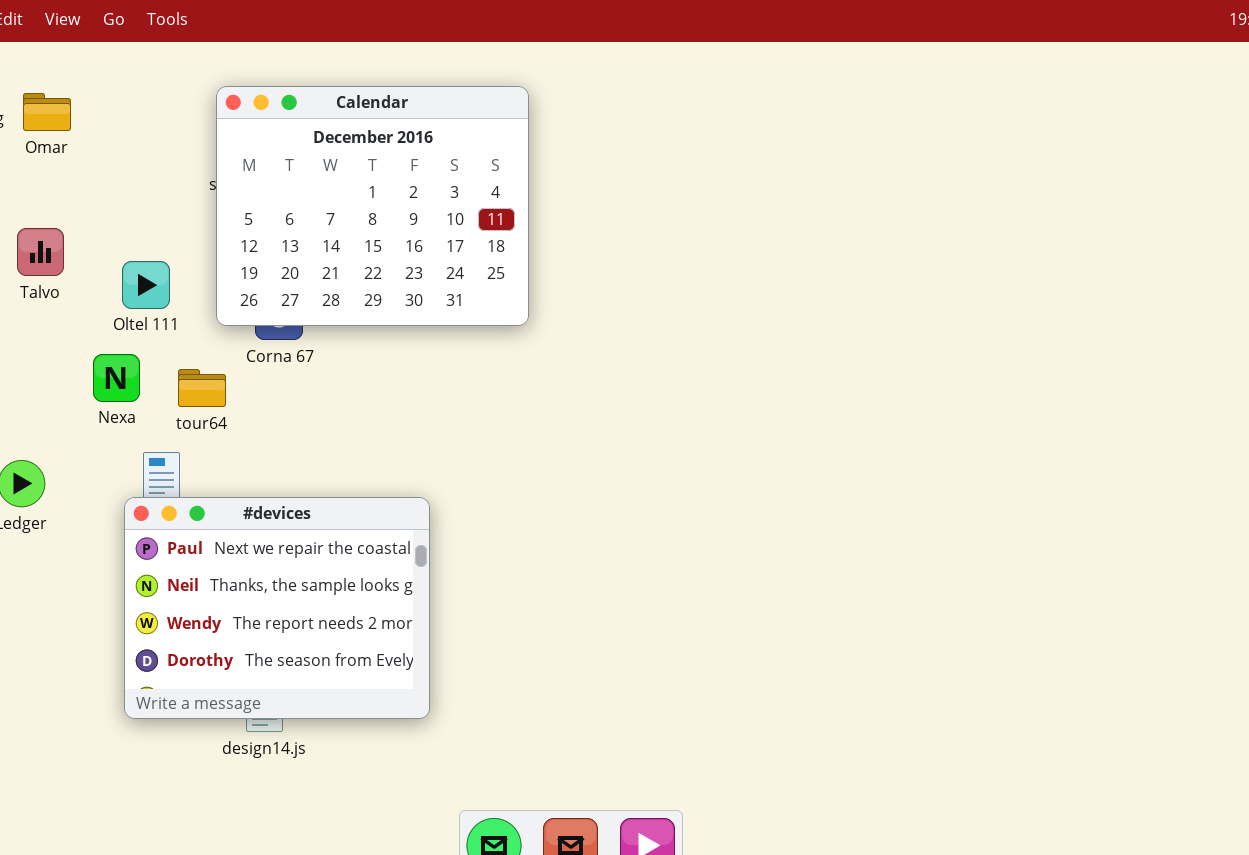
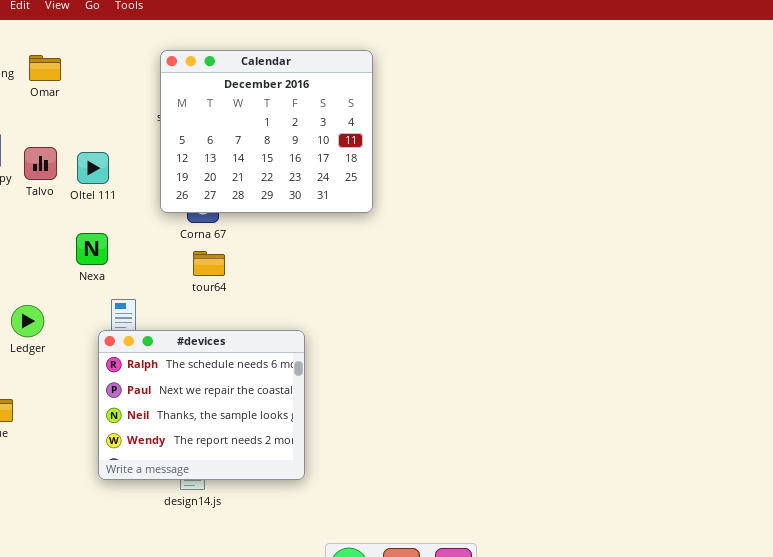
Oltel 111: [122,261,170,309] -> [77,152,109,184], moved
tour64: [178,369,226,407] -> [193,251,225,276], moved
#devices: [124,497,430,719] -> [98,330,305,480], scrolled up 1 row

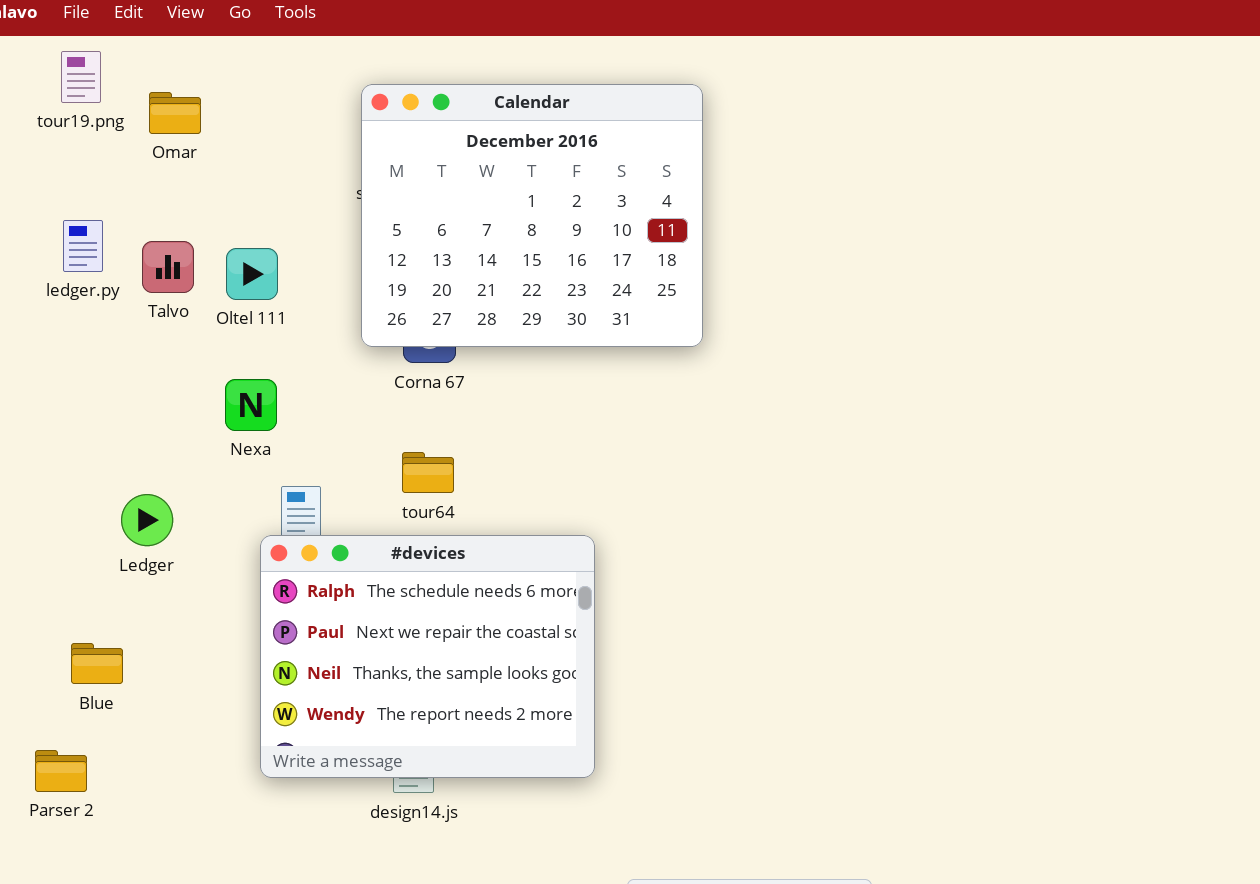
tour64: [193,251,225,276] -> [402,452,454,493], moved

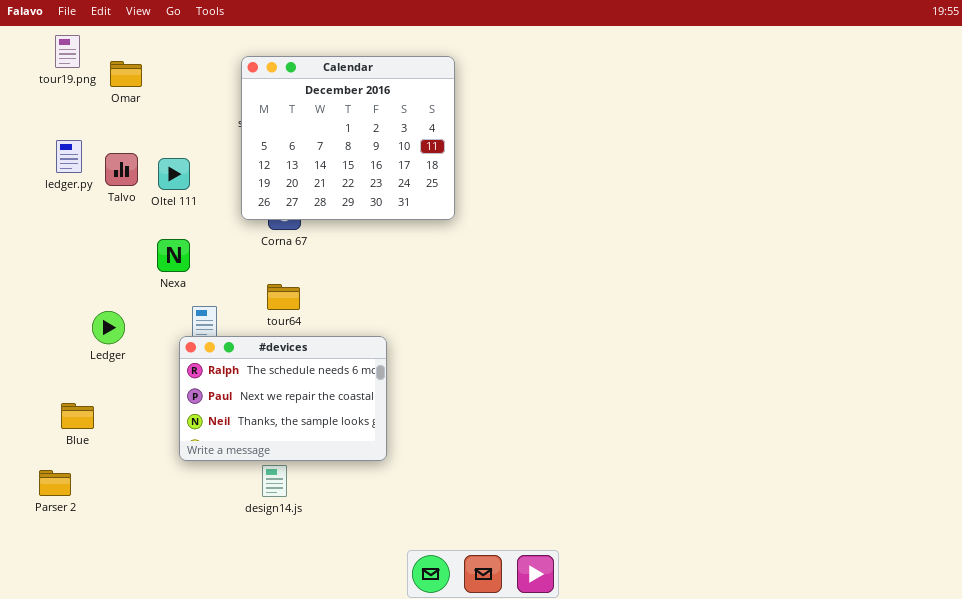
#devices: [260,535,595,778] -> [179,336,387,461], resized

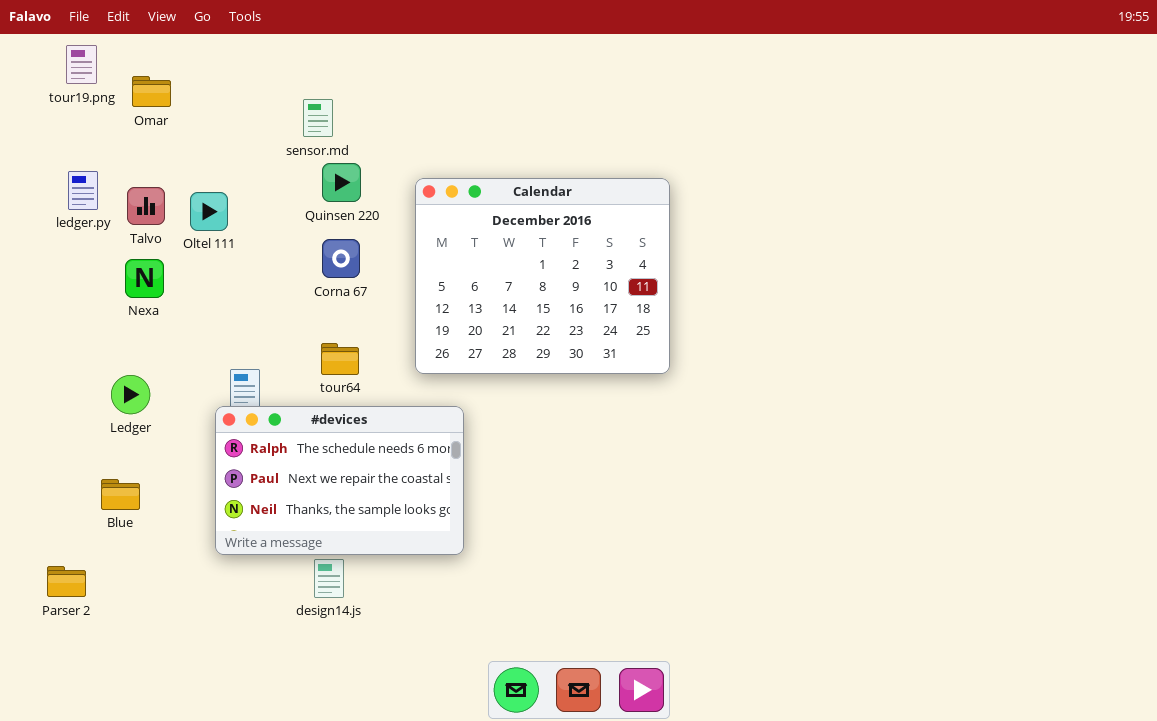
Calendar: [241,56,455,220] -> [415,178,670,374], moved
Nexa: [157,239,190,272] -> [125,259,164,298], moved
Blue: [61,403,94,429] -> [101,479,140,510], moved

